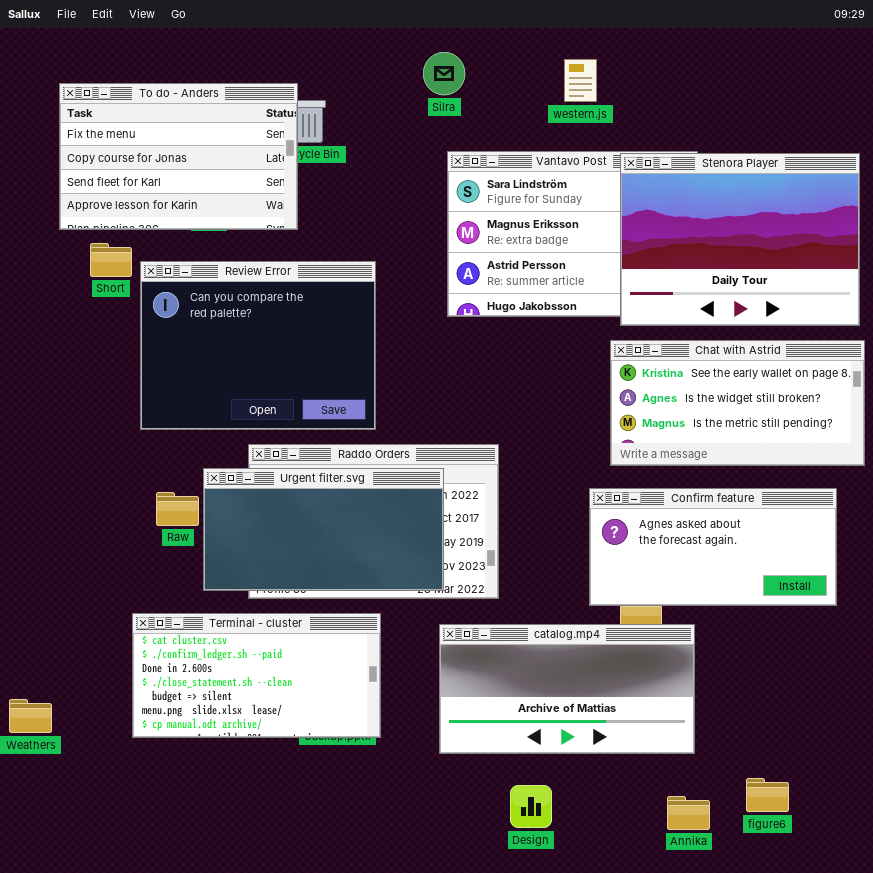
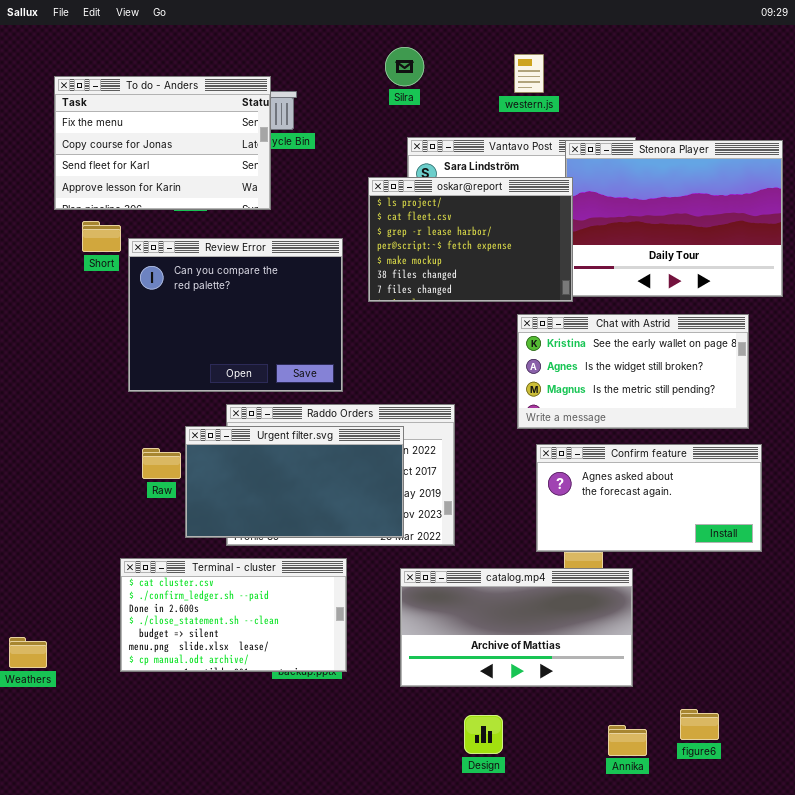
oskar@report: none -> [368,177,573,302], opened
Chat with Astrid: [610,340,865,466] -> [517,314,749,429], moved

